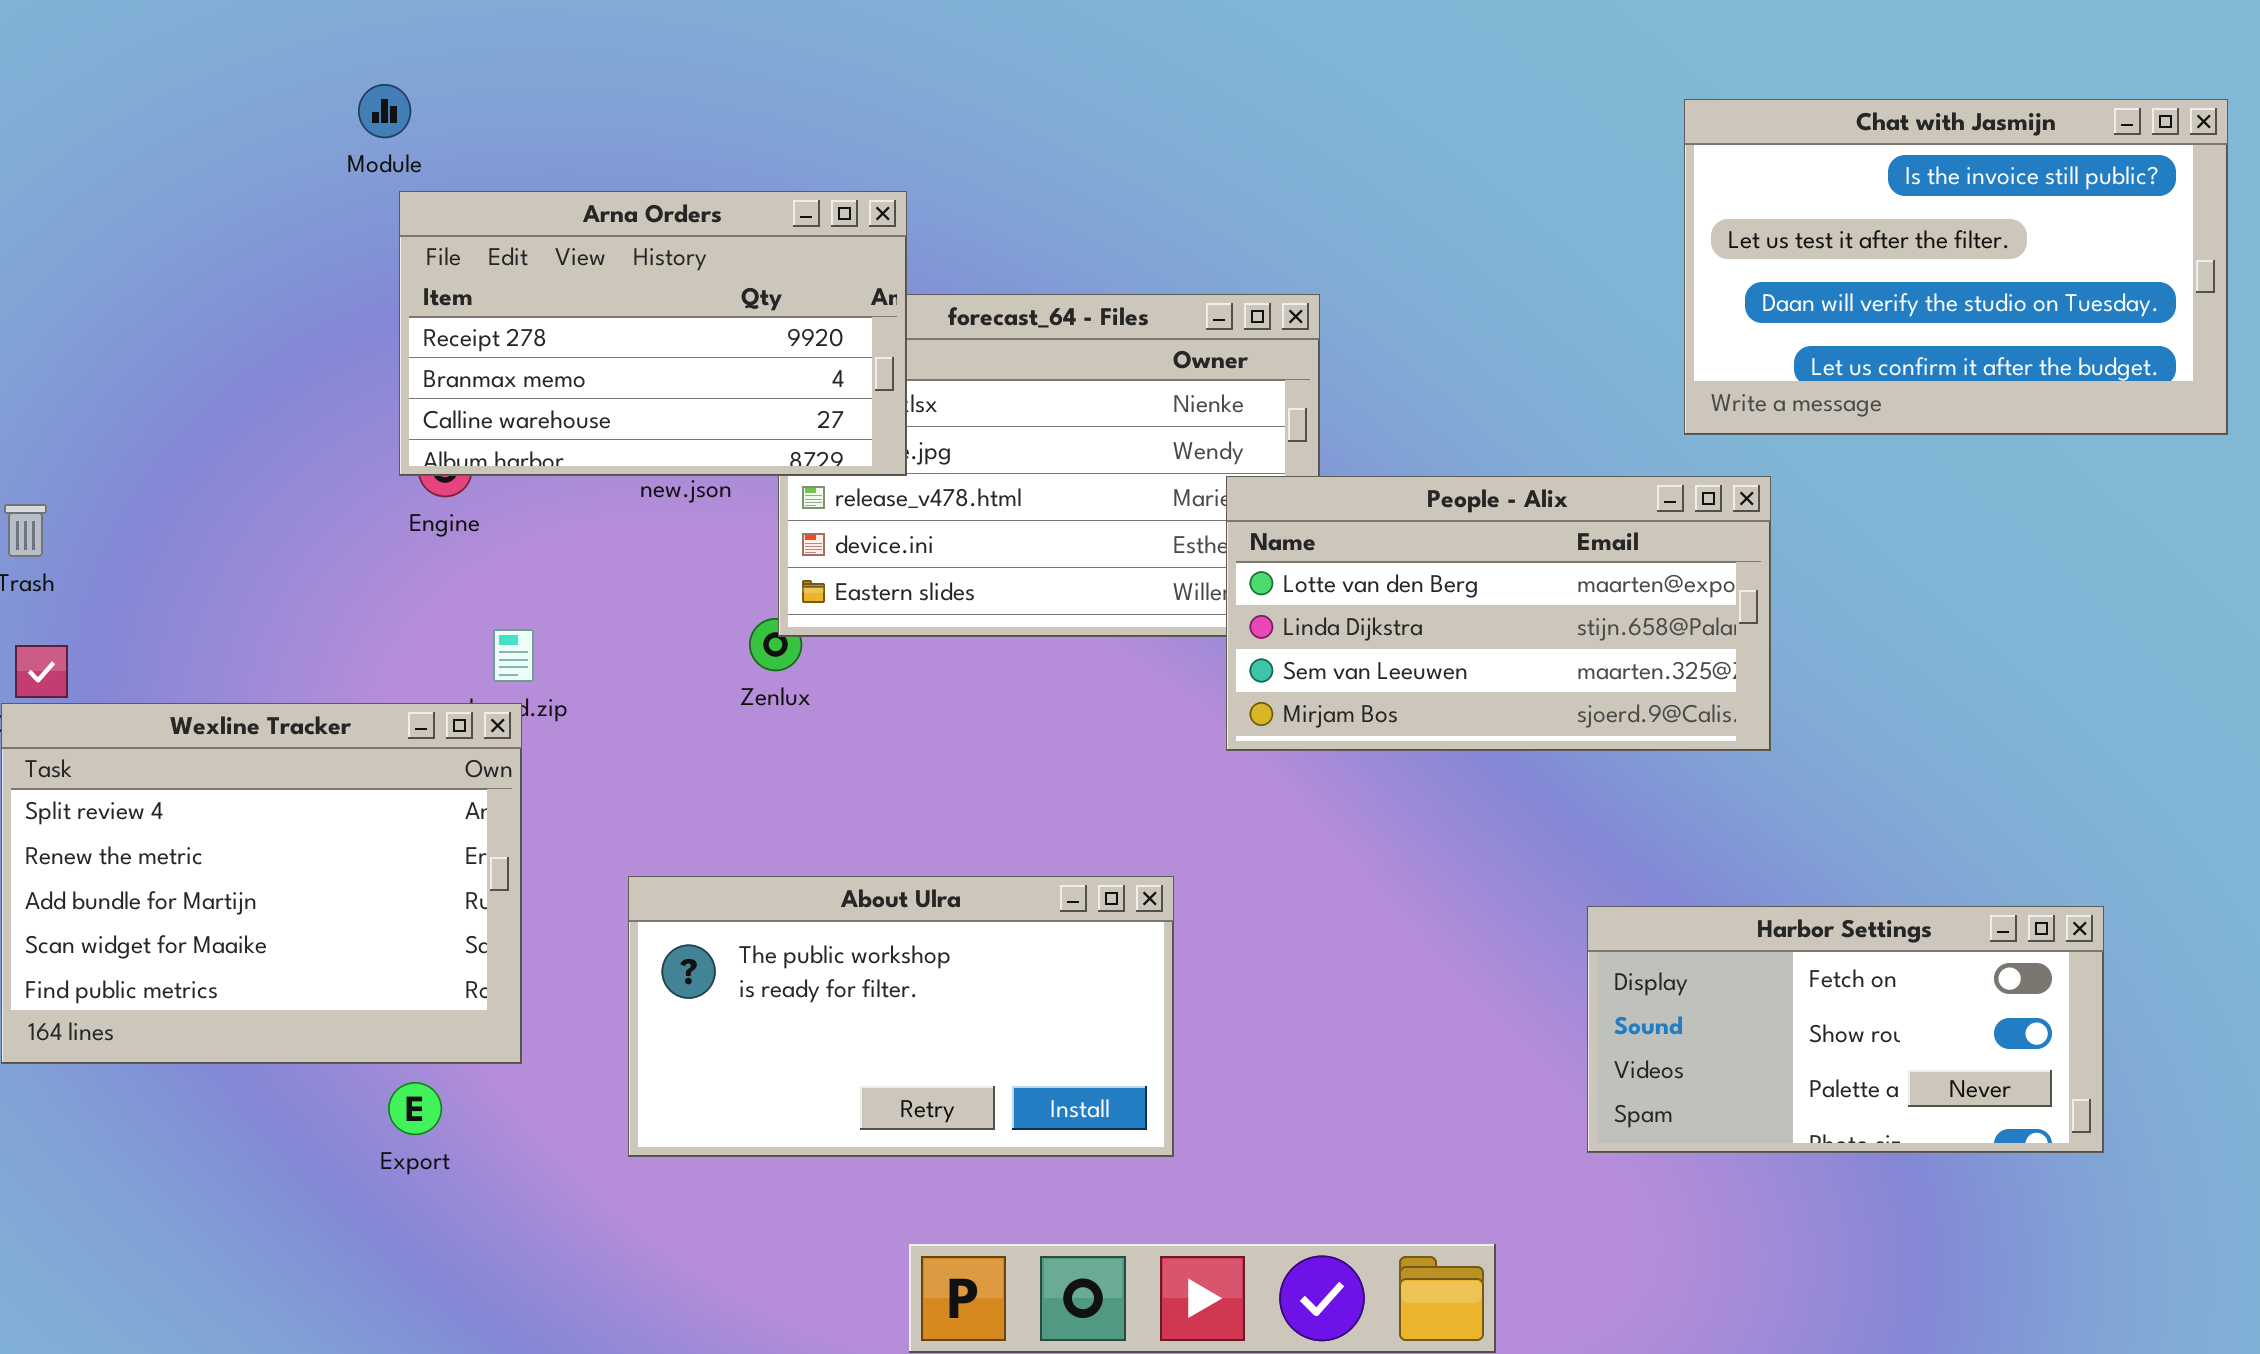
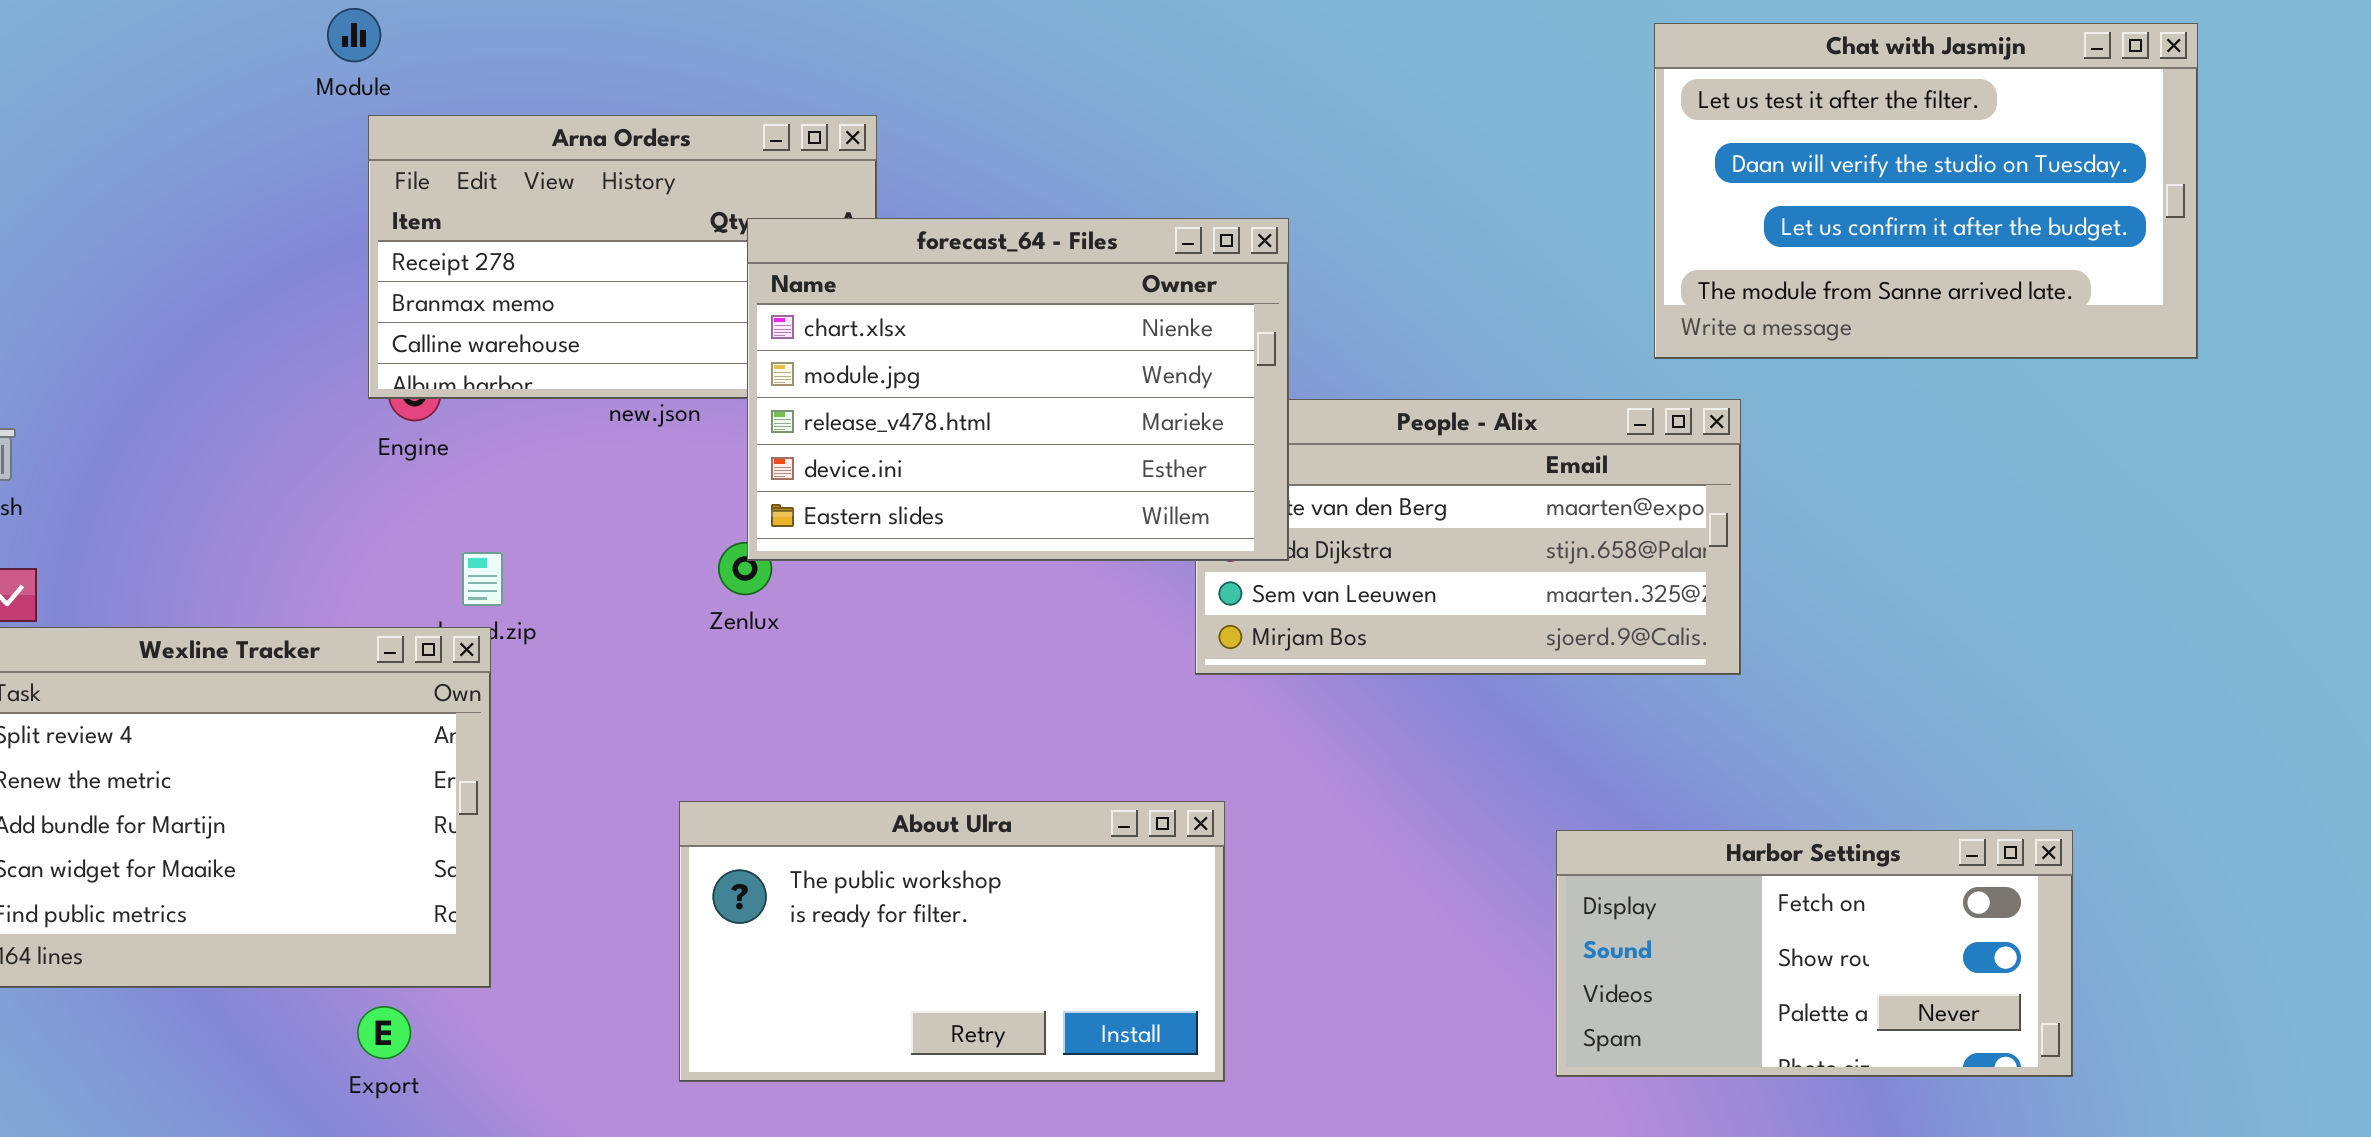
Chat with Jasmijn: [1684,99,2228,435] -> [1654,23,2198,359], scrolled down 1 row
forecast_64 - Files: [778,294,1320,637] -> [747,218,1289,561], raised
About Ulra: [628,876,1174,1157] -> [679,801,1225,1082], moved

